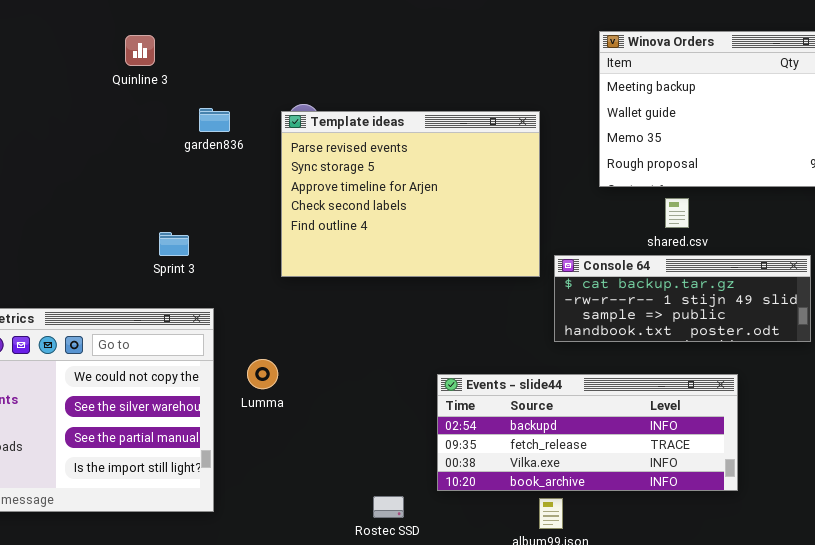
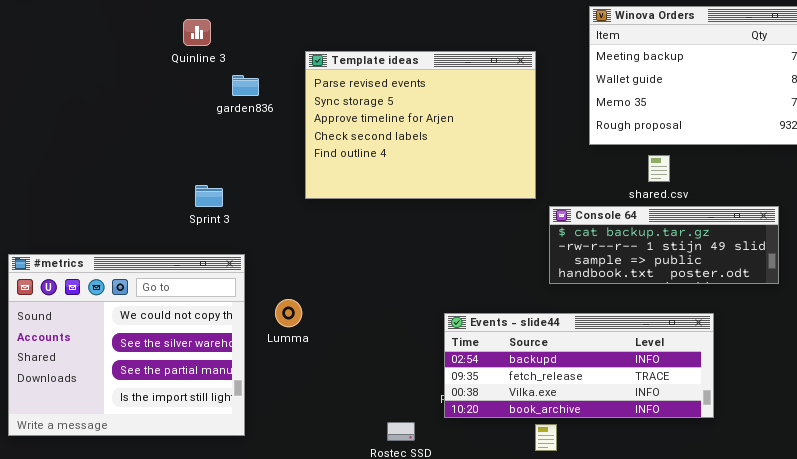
Quinline 3: [125,35,155,66] -> [183,19,211,46], moved
Template ideas: [281,111,540,277] -> [305,51,536,199], moved

